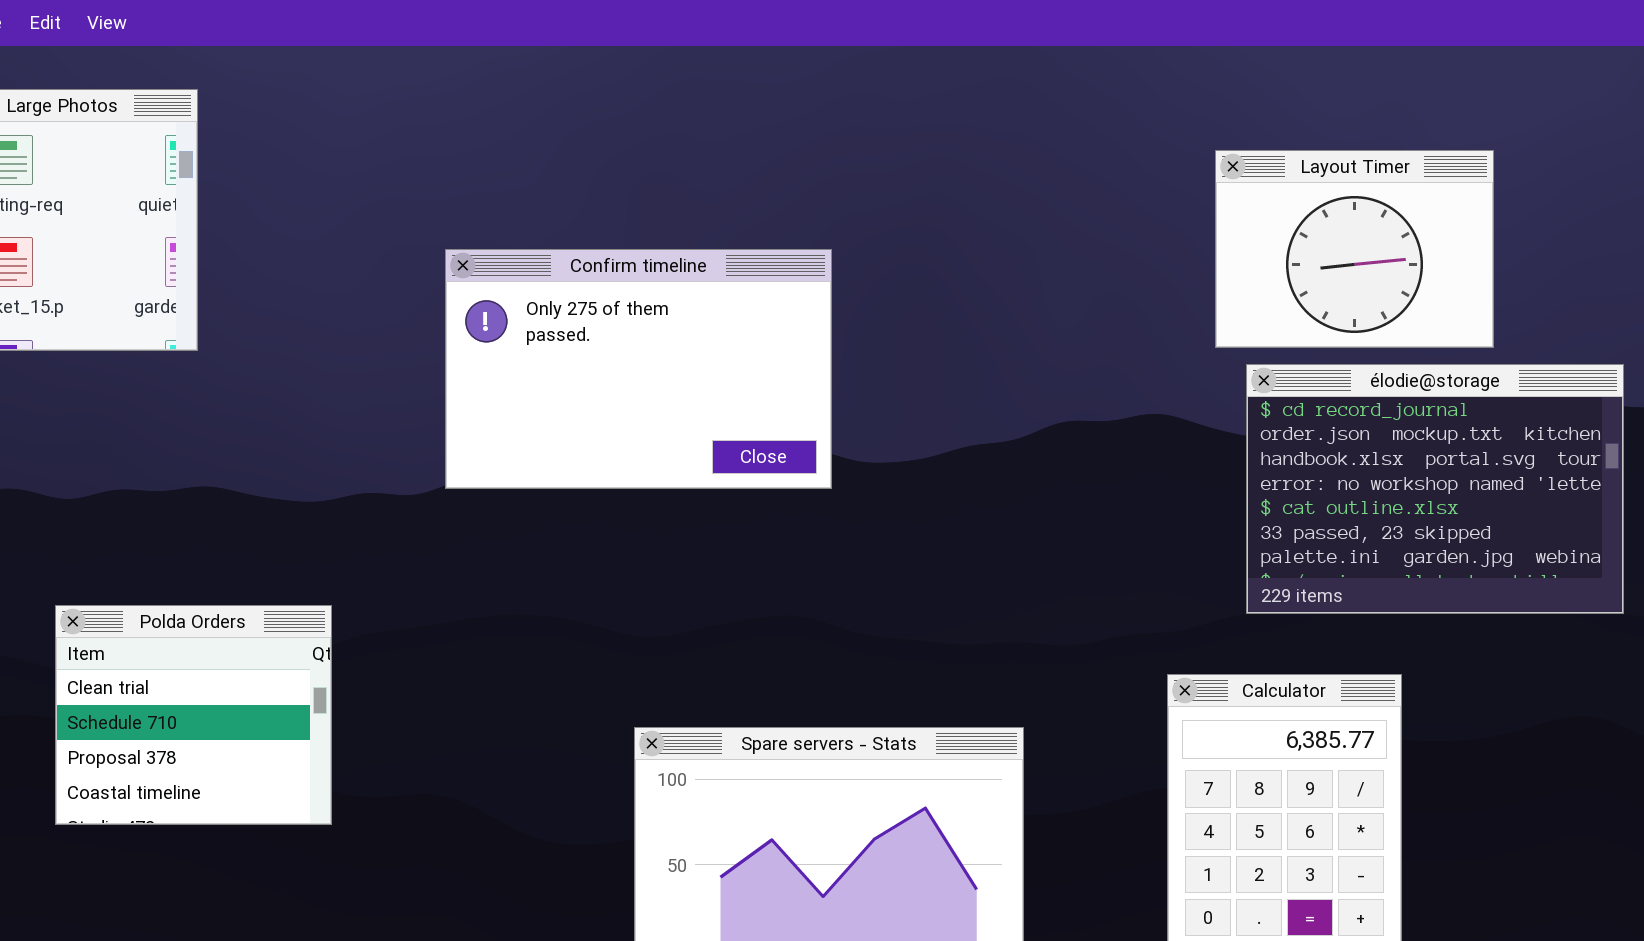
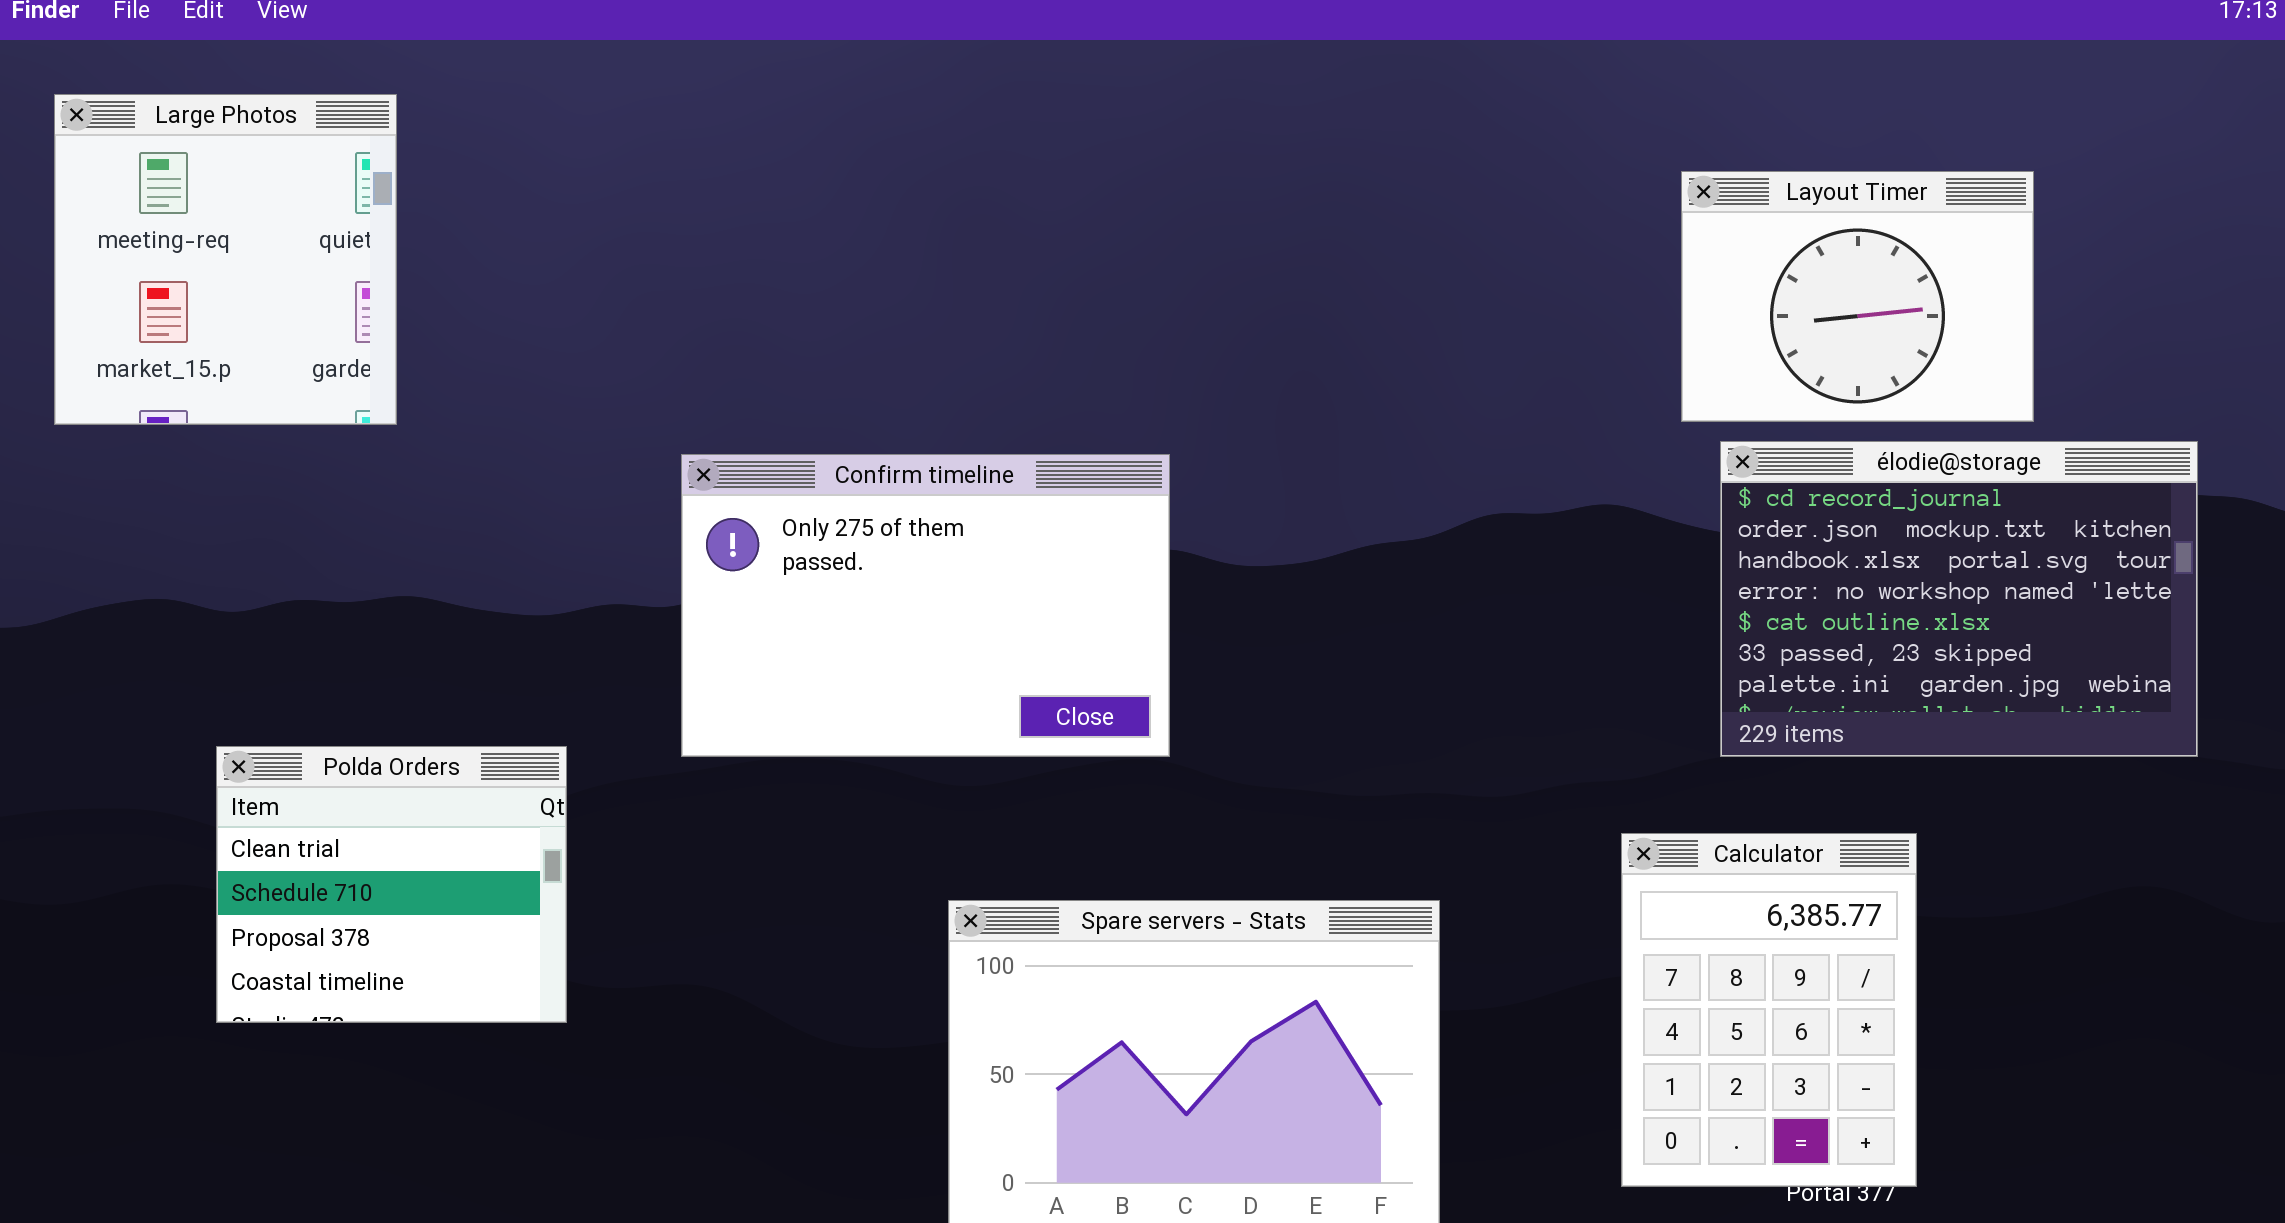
Confirm timeline: [445,249,832,489] -> [681,454,1170,757], moved

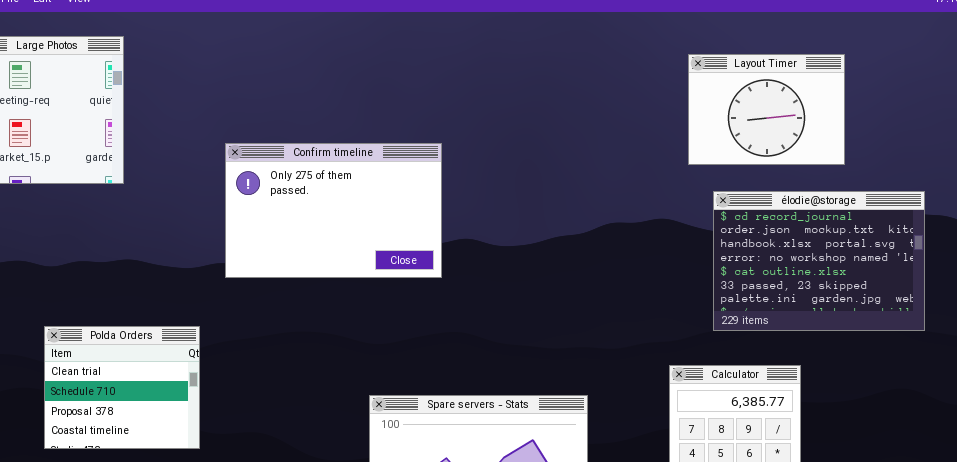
Layout Timer: [1681,171,2034,422] -> [688,54,845,165], moved
Confirm timeline: [681,454,1170,757] -> [225,143,442,278], moved

